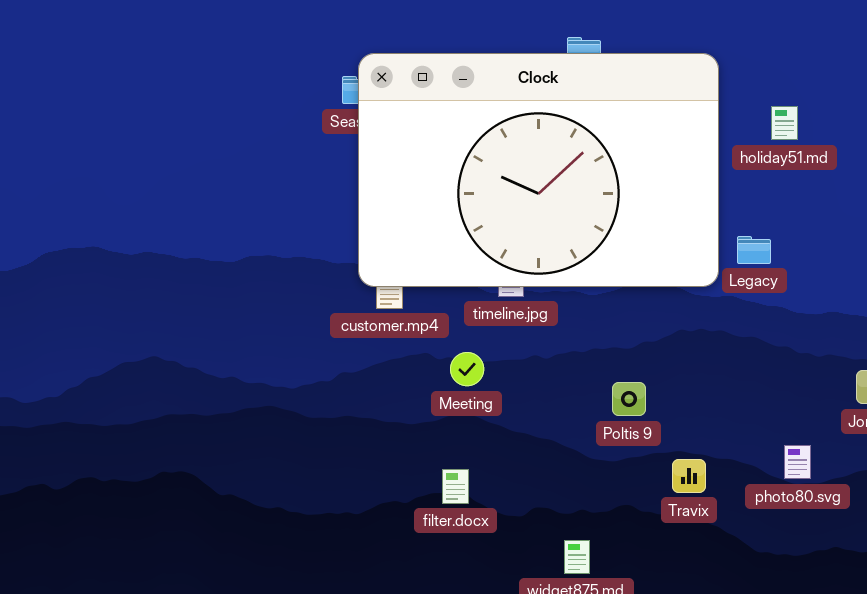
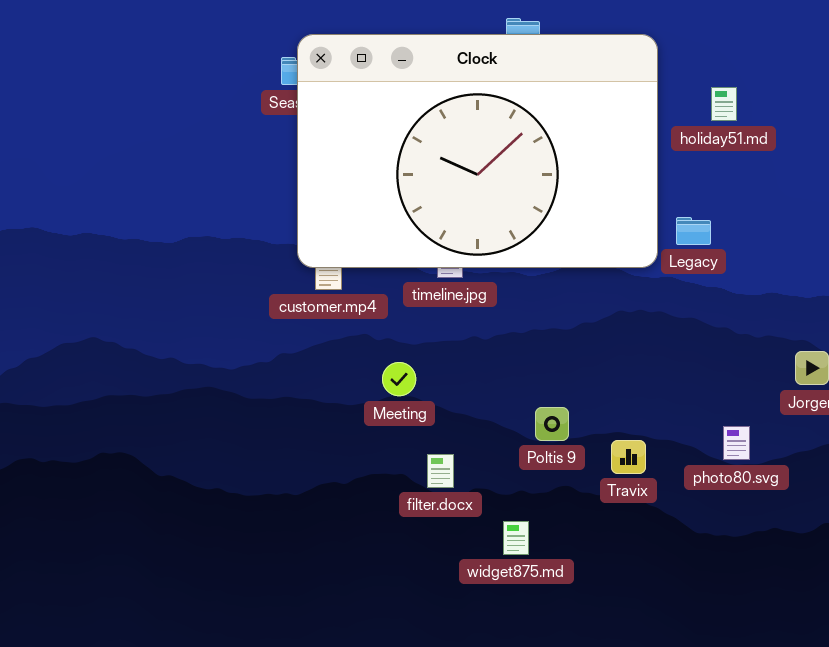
Meeting: [450,352,484,386] -> [382,362,416,396], moved
Poltis 9: [612,382,646,416] -> [535,407,569,441], moved
filter.docx: [442,469,469,504] -> [427,454,454,488], moved

